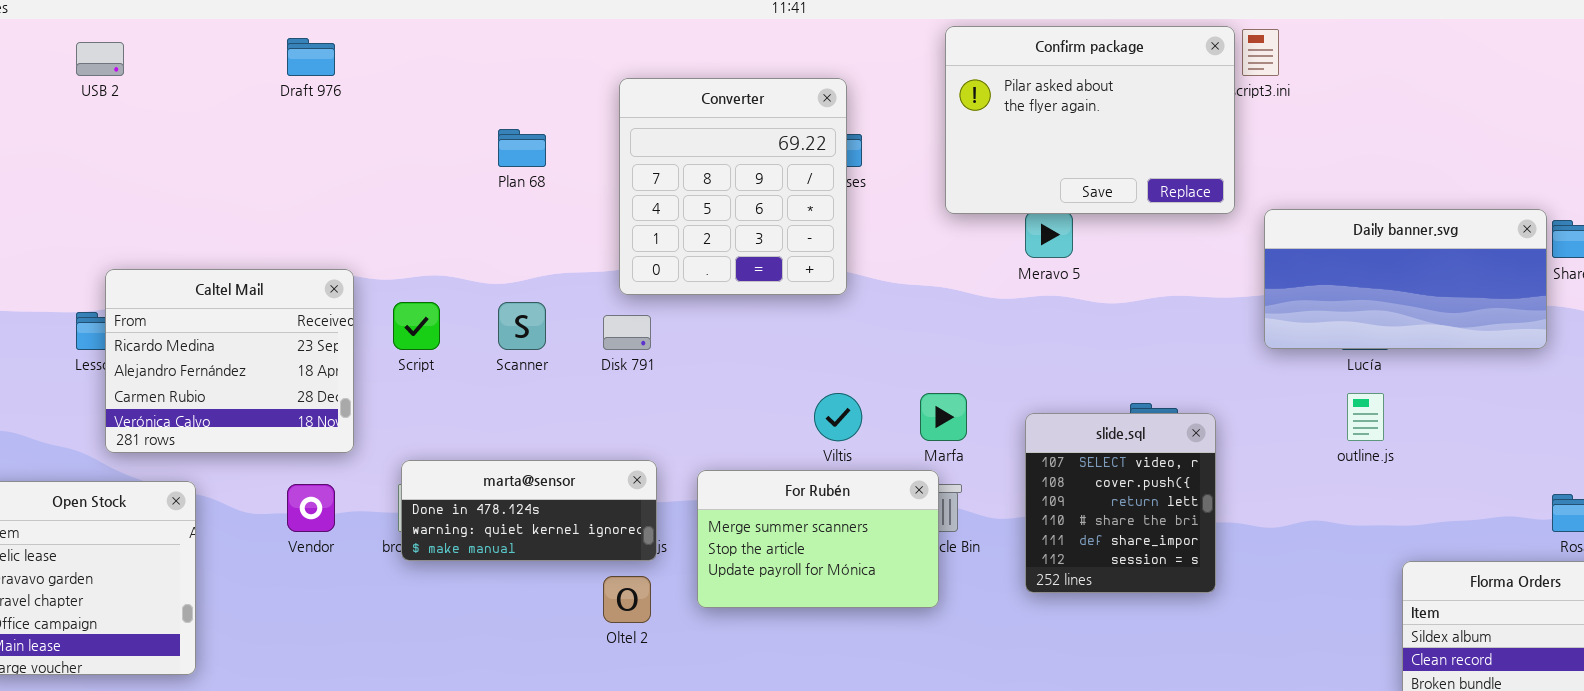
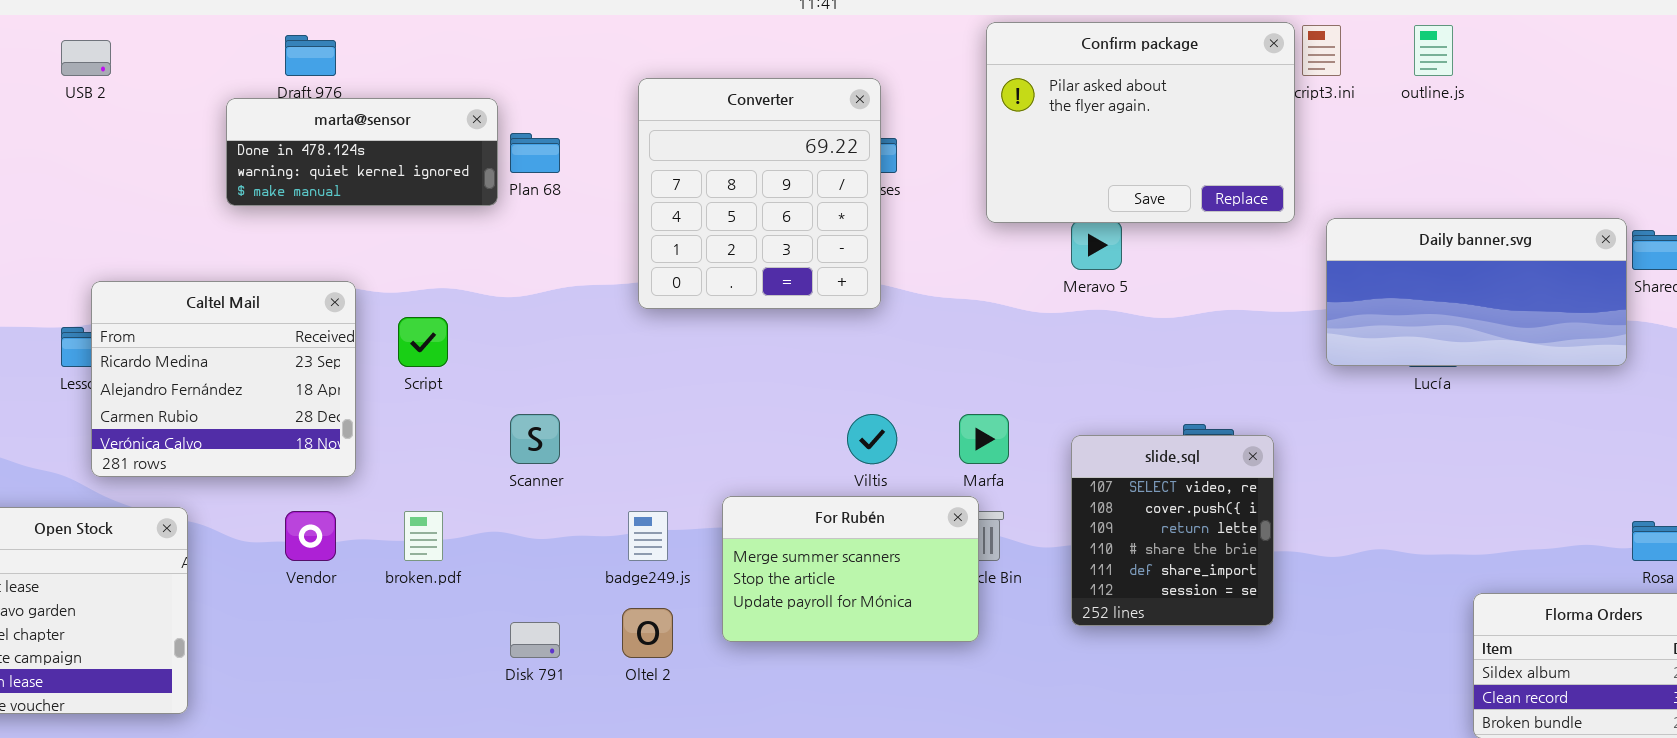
Scanner: [498,302,546,350] -> [510,414,560,464], moved
Disk 791: [603,315,651,350] -> [510,622,560,658], moved
outline.js: [1347,393,1384,441] -> [1414,25,1453,76], moved
marta@sensor: [401,460,657,561] -> [226,98,498,206], moved

